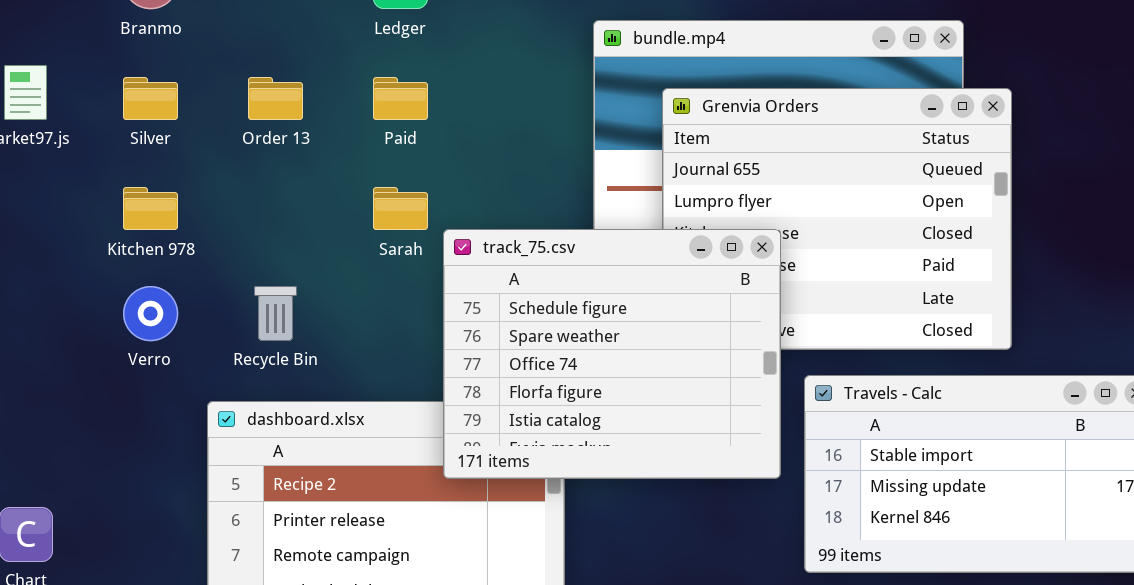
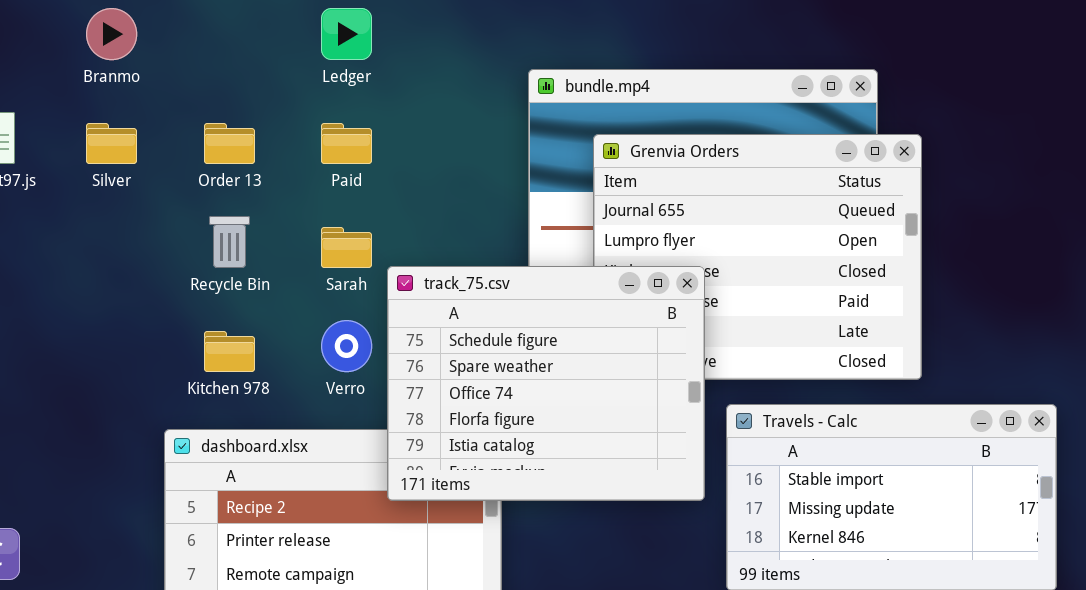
Kitchen 978: [123,187,178,230] -> [204,331,255,372], moved
Verro: [123,286,178,341] -> [321,320,372,372], moved
Recycle Bin: [254,286,297,341] -> [209,216,250,268], moved

